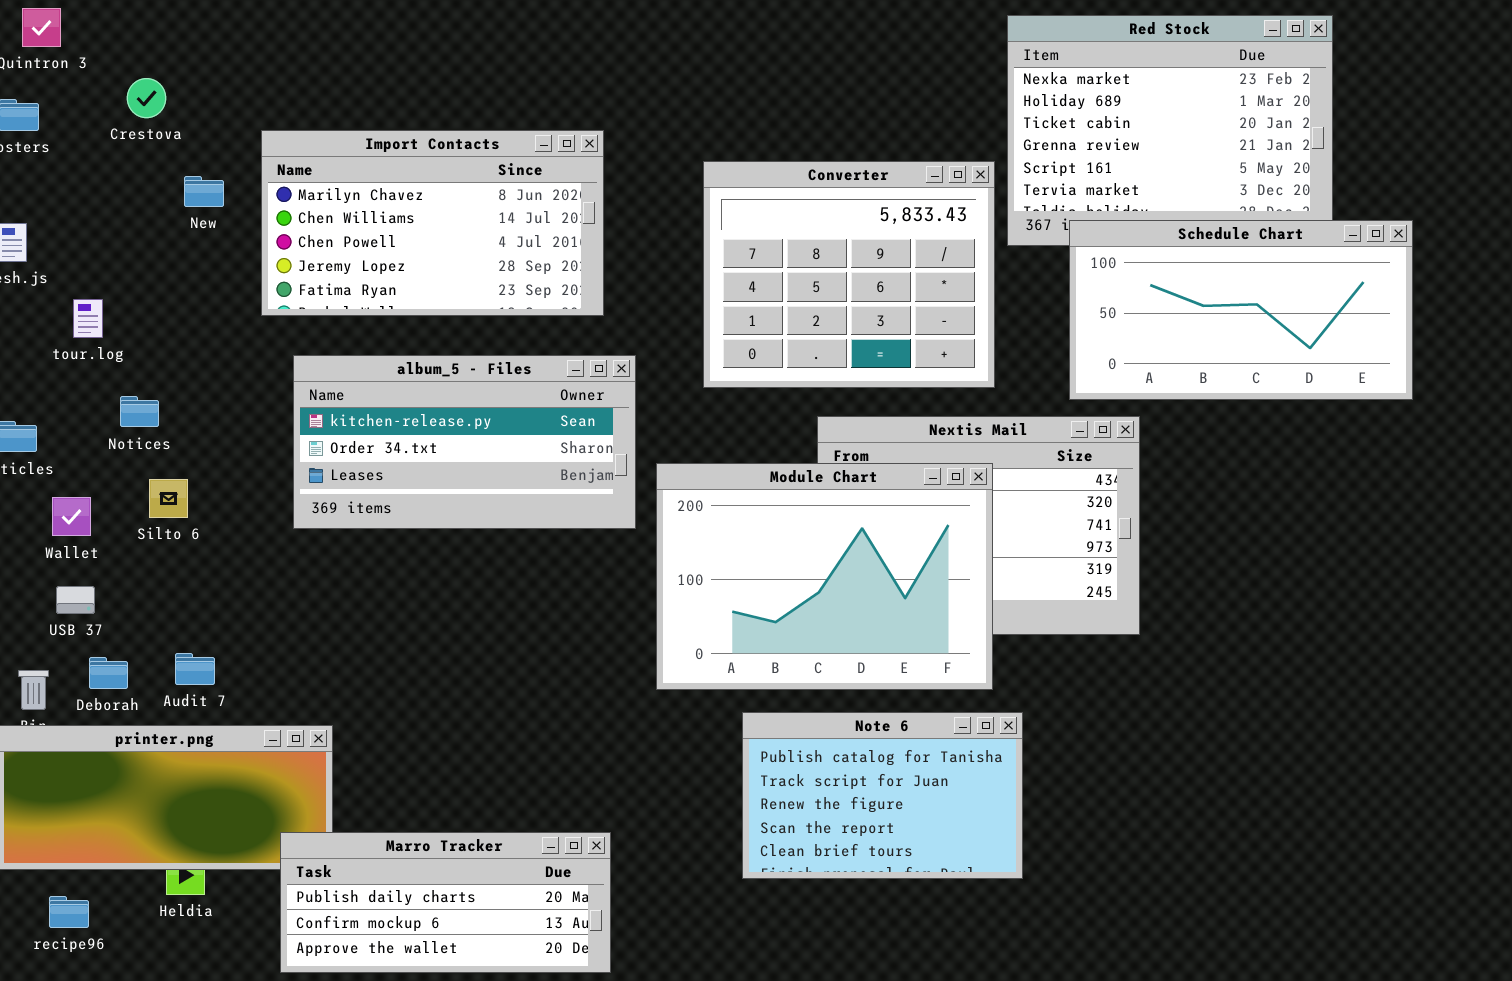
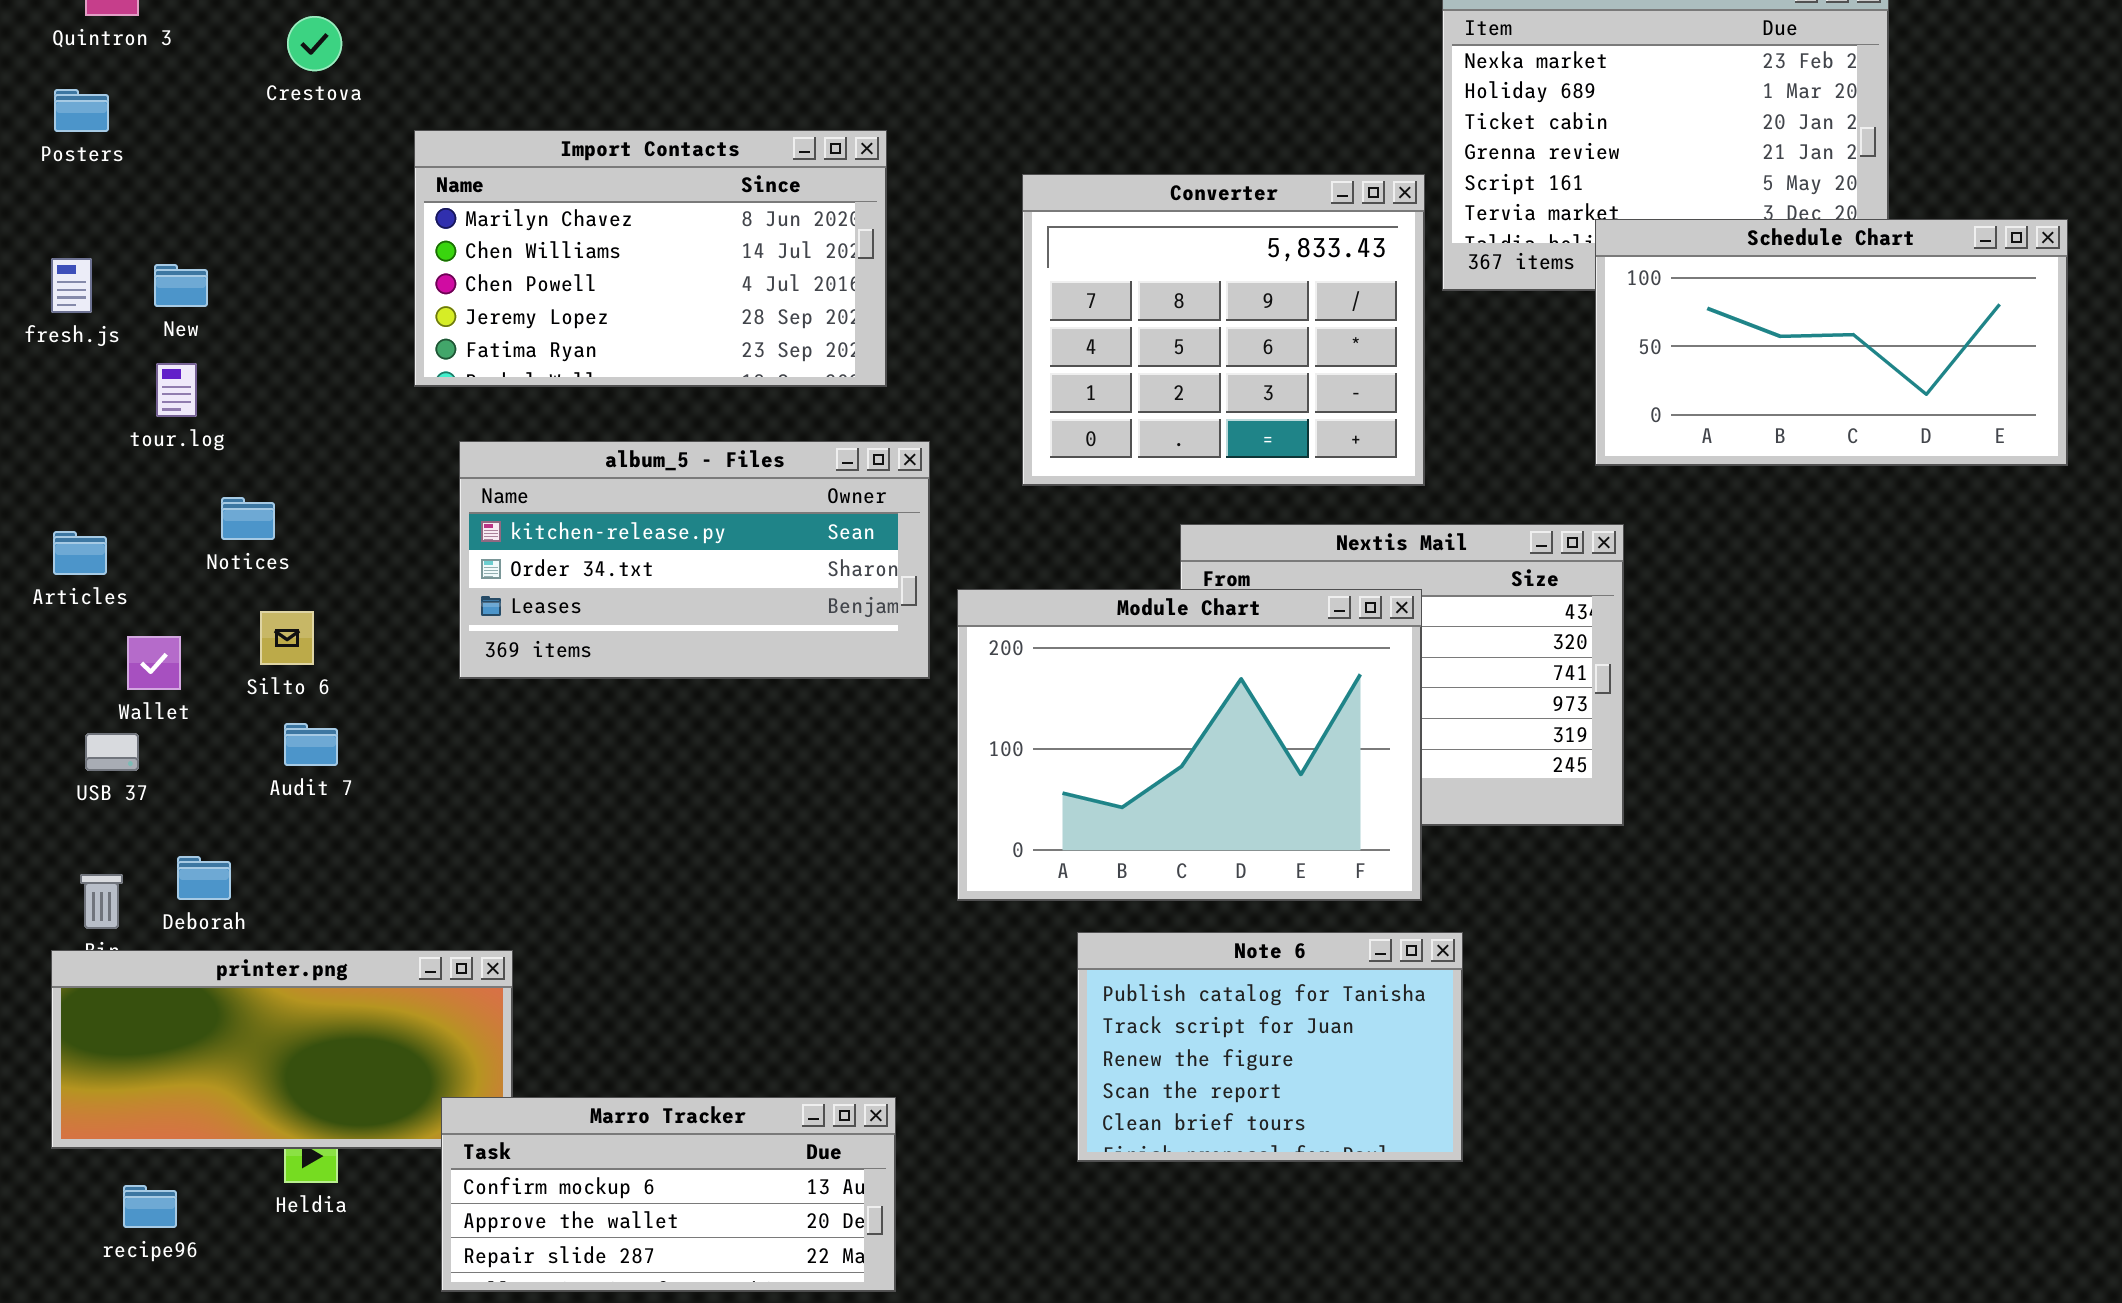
Crestova: [127,78,166,118] -> [287,16,342,71], moved
New: [184,176,224,207] -> [154,264,208,307], moved
Schedule Chart: [1069,220,1413,400] -> [1595,219,2068,466], moved
USB 37: [56,586,95,614] -> [85,733,139,771], moved
Audit 7: [175,653,215,685] -> [284,723,338,766], moved
Marro Tracker: [280,832,611,973] -> [441,1097,896,1292], scrolled down 1 row

